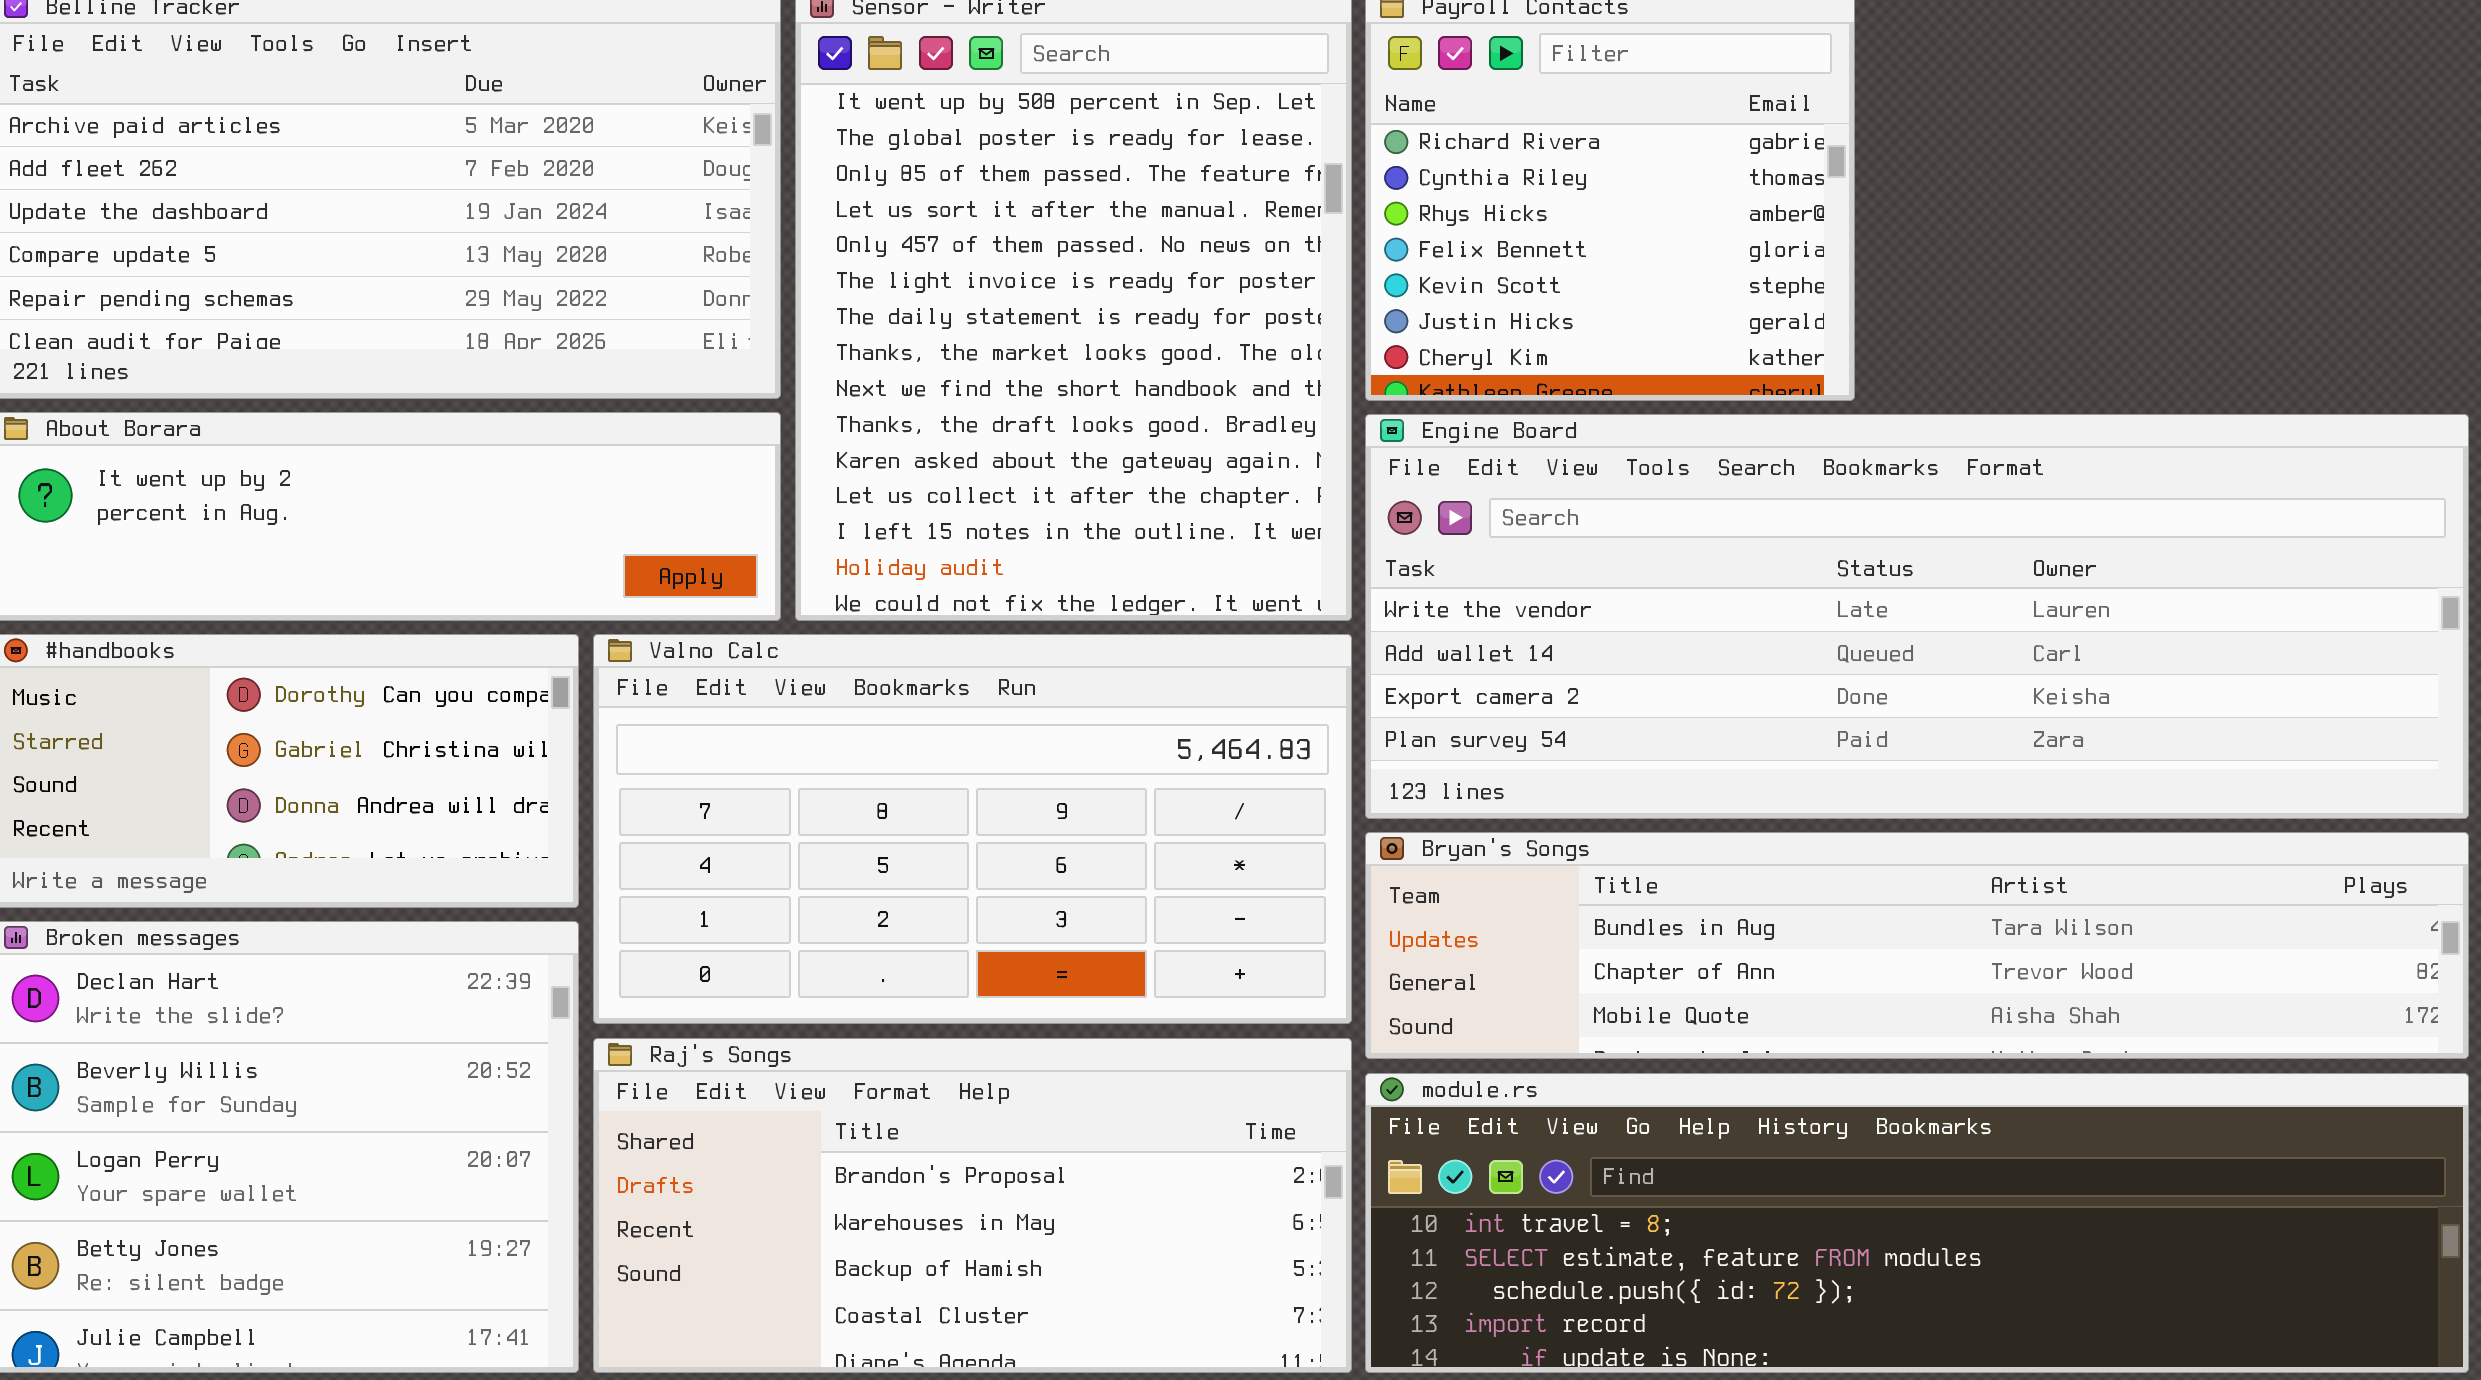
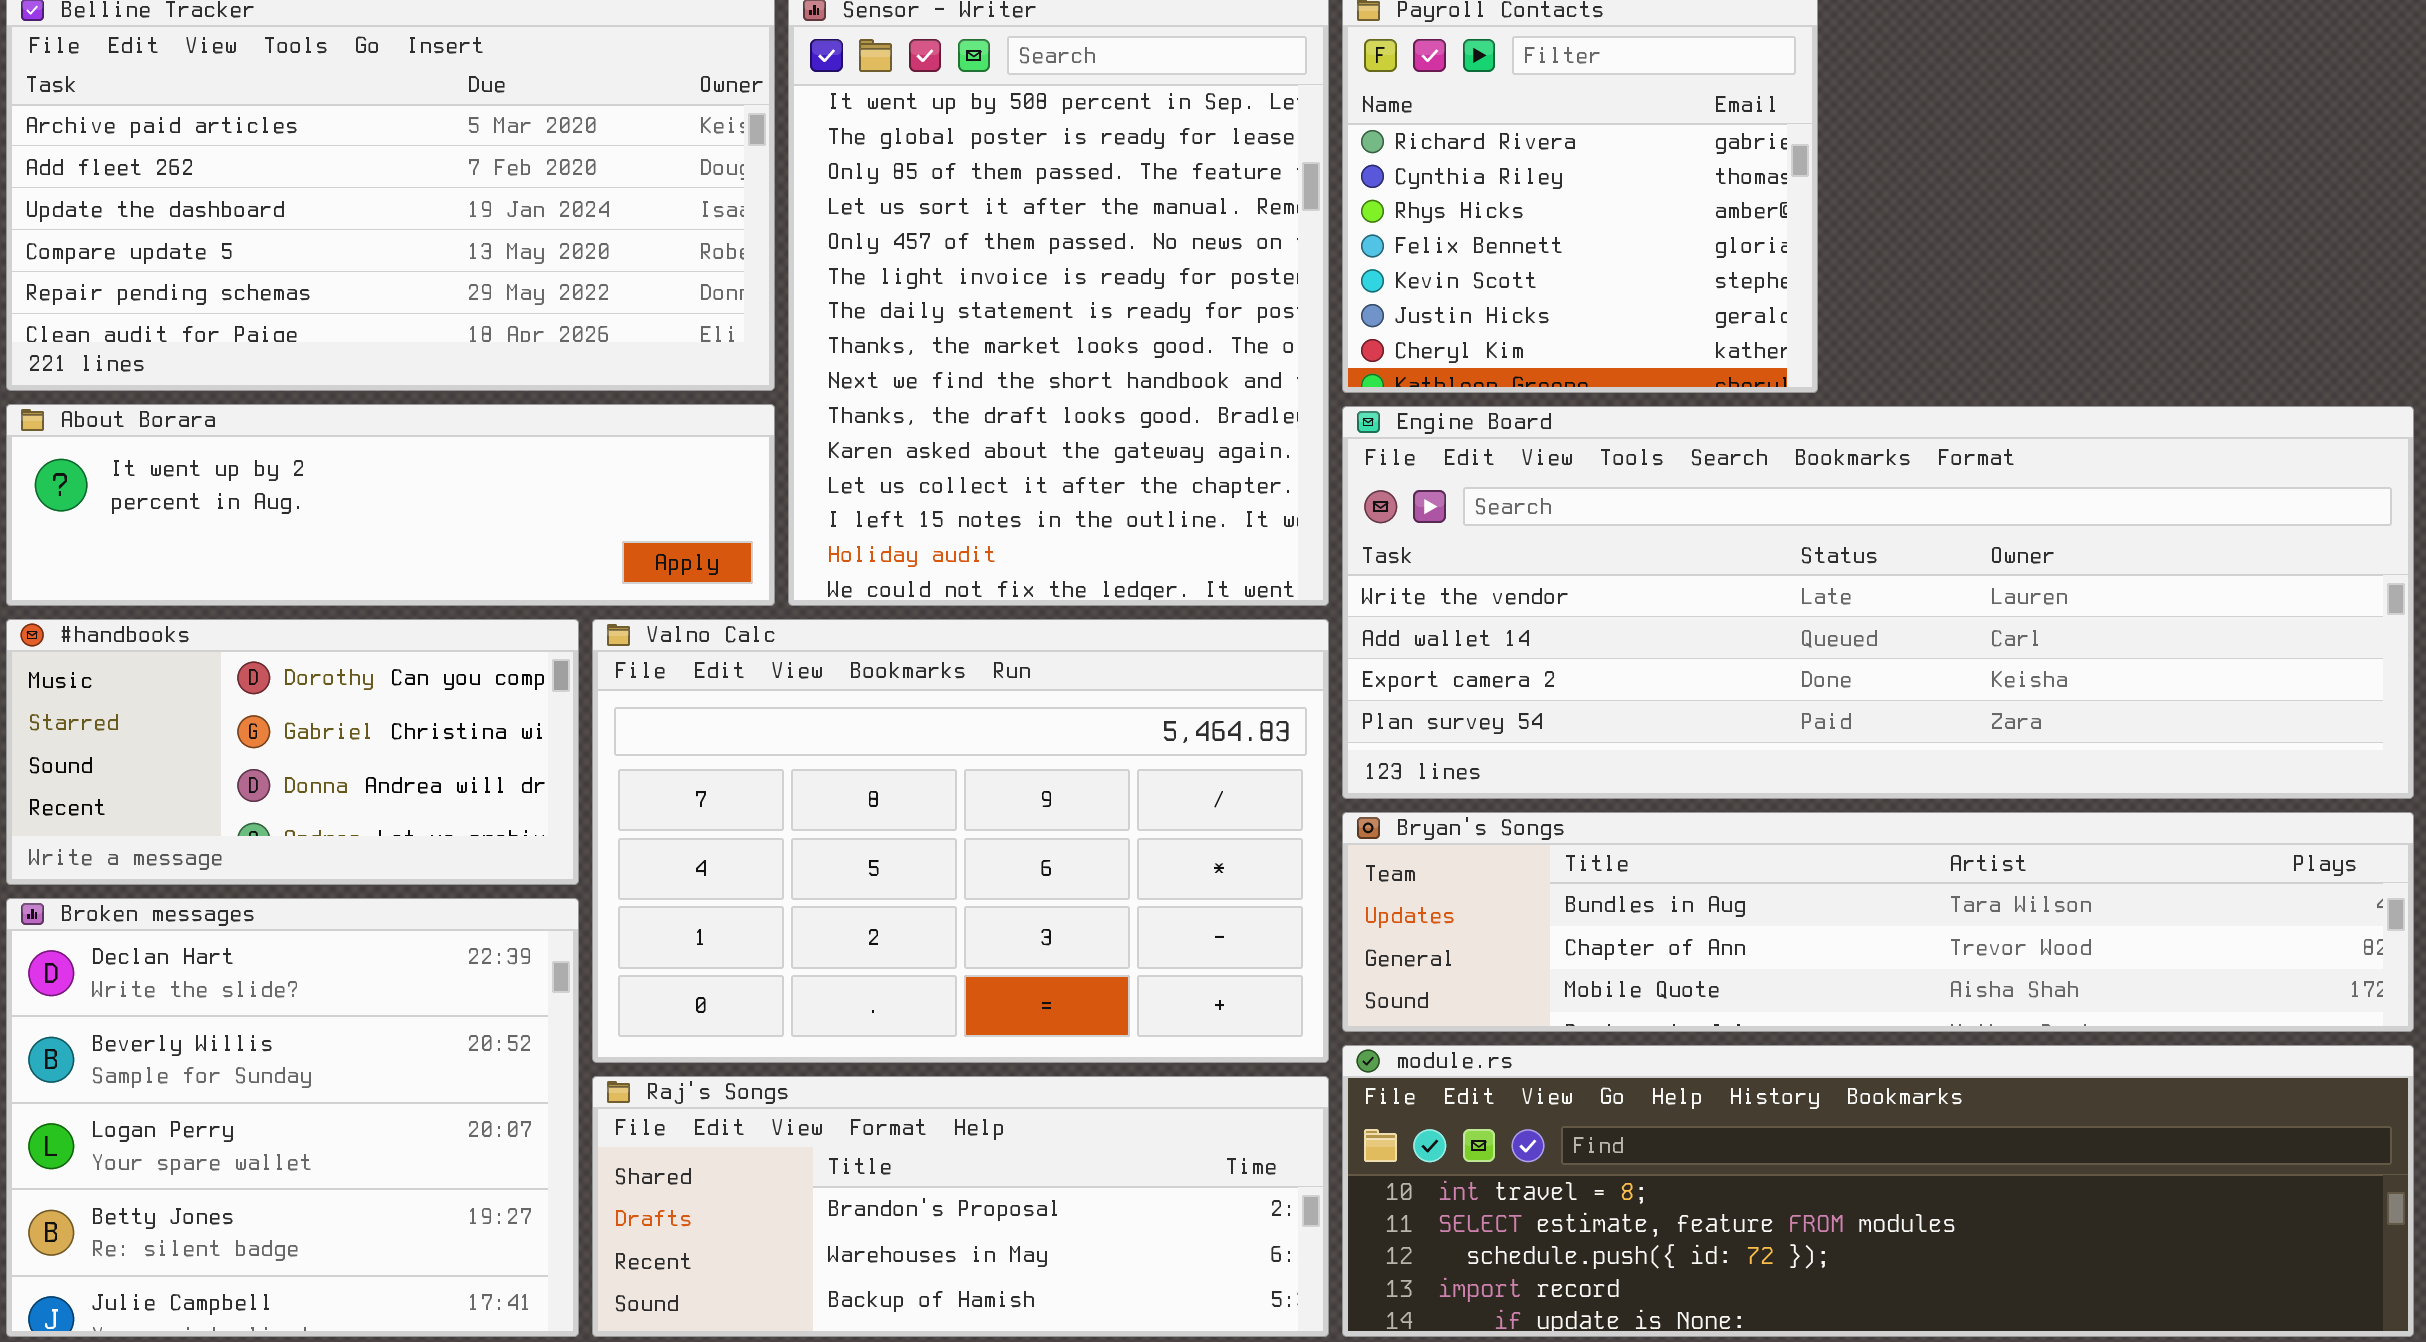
Valno Calc: [593,634,1352,1024] -> [592,619,1329,1063], resized
Raj's Songs: [593,1038,1352,1373] -> [592,1076,1329,1337], resized

